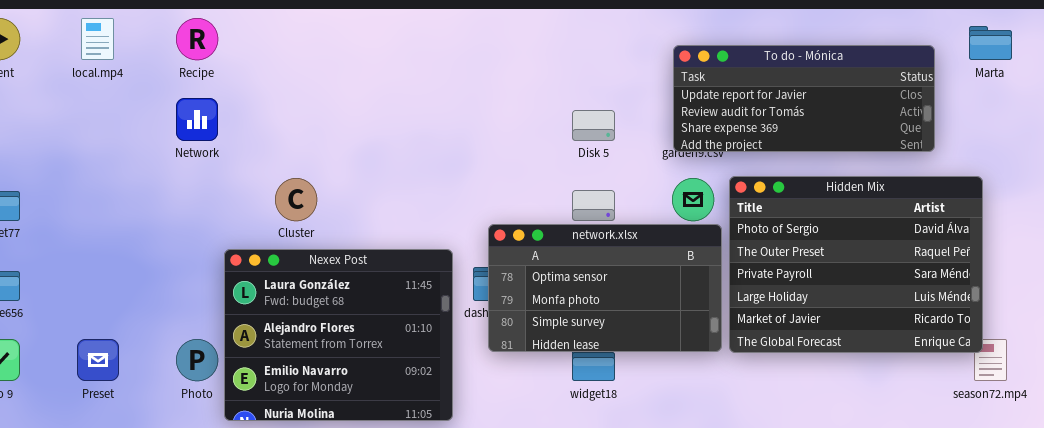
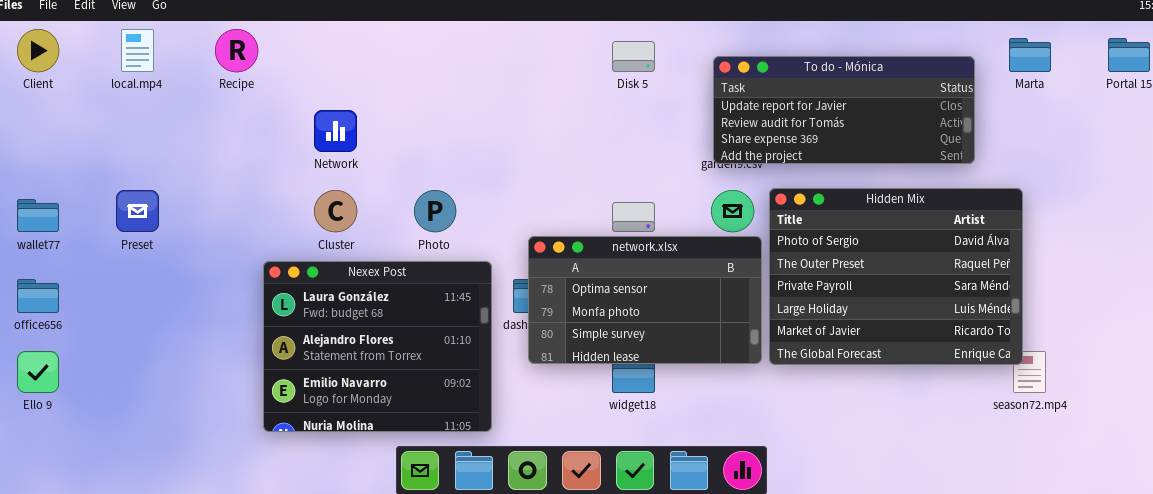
Network: [176,98,218,141] -> [314,110,357,152], moved
Disk 5: [572,110,615,141] -> [612,41,655,72], moved
Preset: [77,339,119,381] -> [116,190,159,232], moved
Photo: [176,339,218,381] -> [414,190,456,232], moved

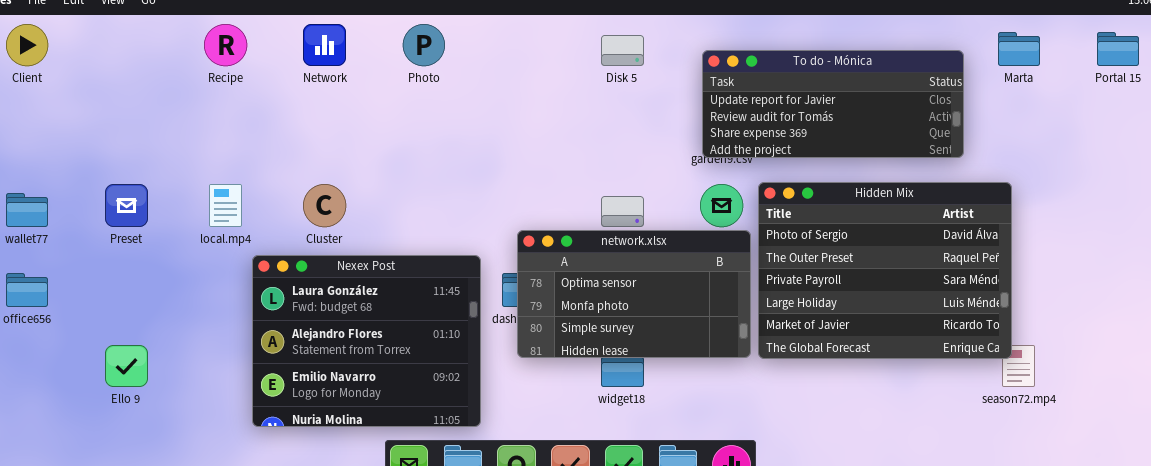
local.mp4: [121,29,154,72] -> [209,184,242,227], moved
Network: [314,110,357,152] -> [303,24,346,66], moved
Photo: [414,190,456,232] -> [403,24,445,66], moved
Ello 9: [17,351,59,393] -> [105,345,148,387], moved

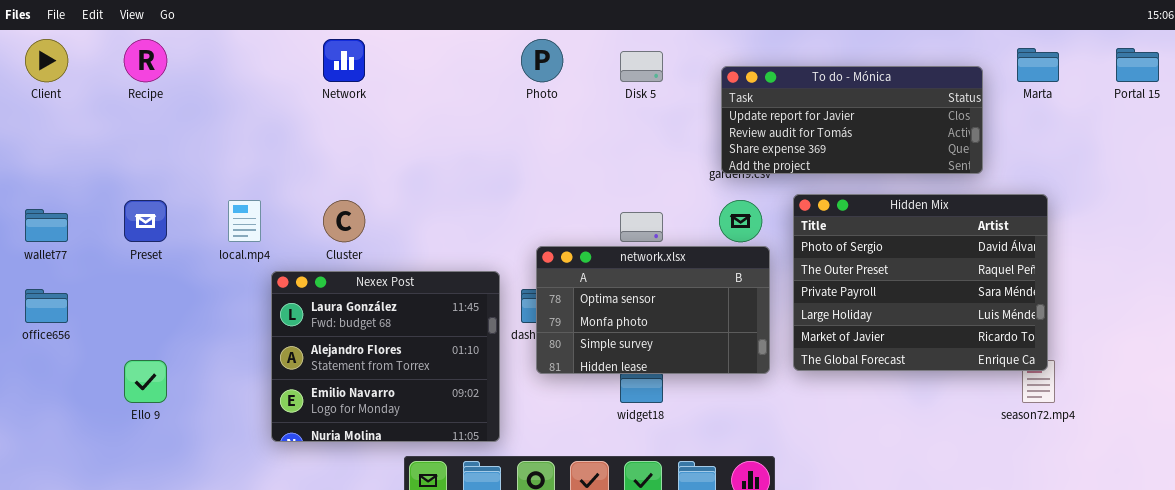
Recipe: [204,24,247,66] -> [124,39,167,82], moved
Photo: [403,24,445,66] -> [521,39,563,82], moved
Hidden Mix: [758,182,1012,359] -> [793,194,1048,371], moved

